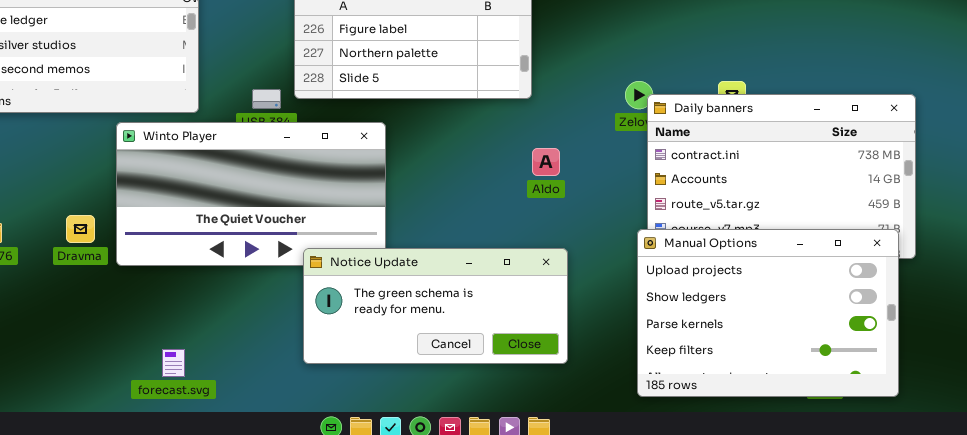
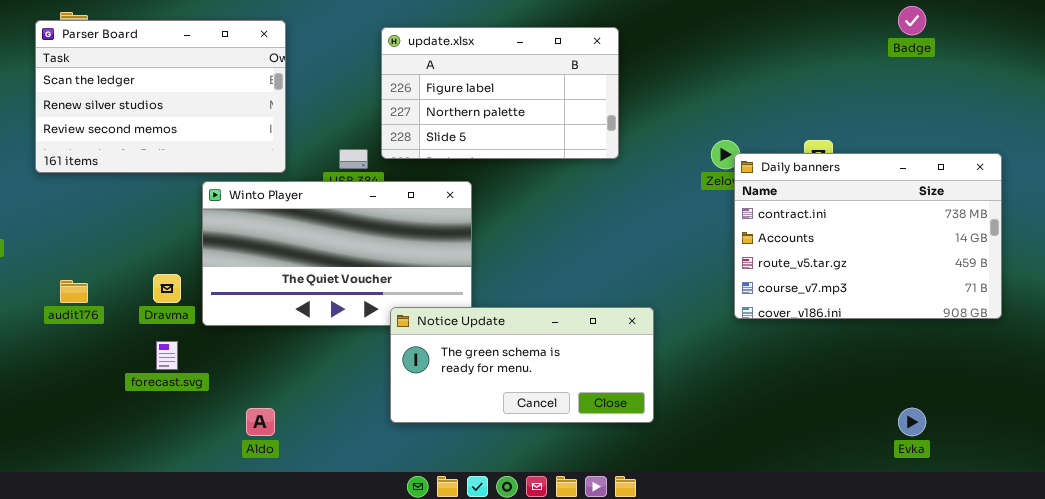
Aldo: [532,148,560,176] -> [246,408,275,436], moved
Manual Options: [637,229,899,397] -> none, closed
forecast.svg: [162,349,185,377] -> [156,341,178,370], moved

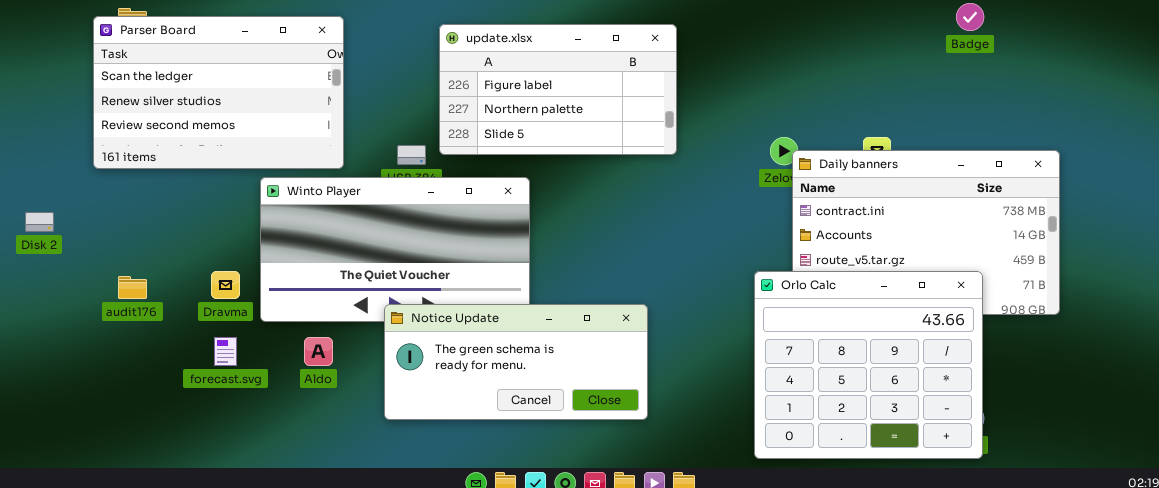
Orlo Calc: none -> [754,271,983,459], opened
Notice Update: [390,307,654,423] -> [384,304,648,420], moved
Aldo: [246,408,275,436] -> [304,337,333,366], moved

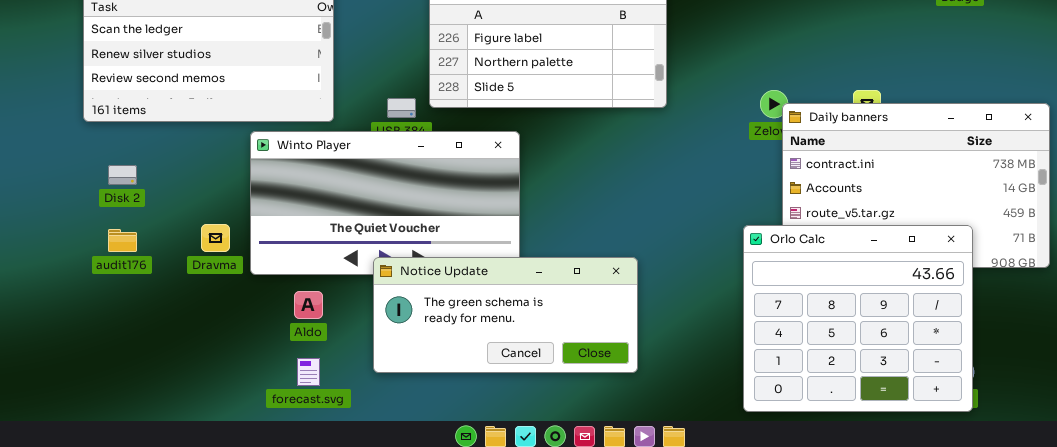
Disk 2: [25,212,54,232] -> [108,165,137,185], moved
forecast.svg: [214,337,237,366] -> [297,358,320,386], moved

